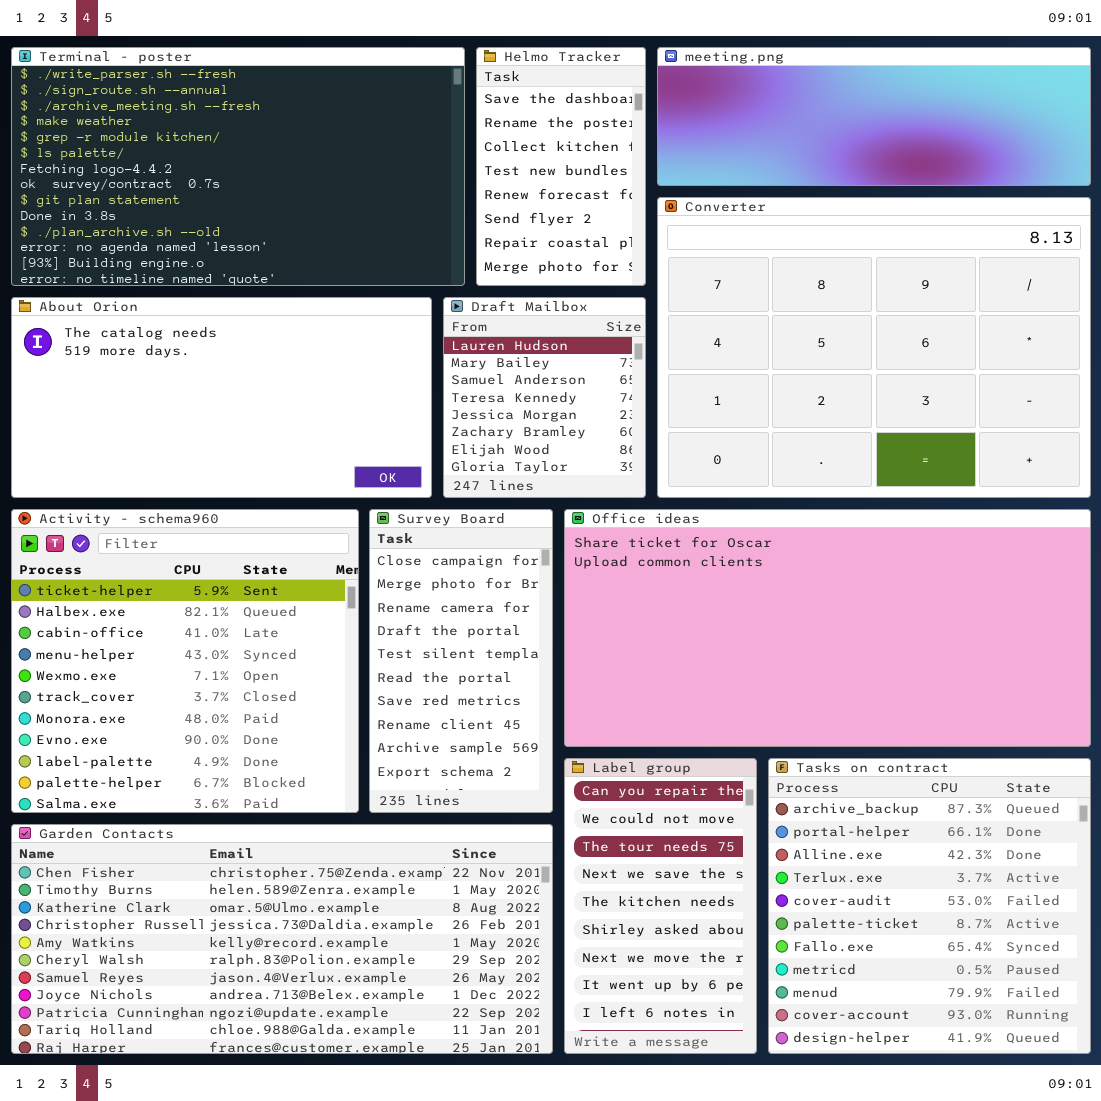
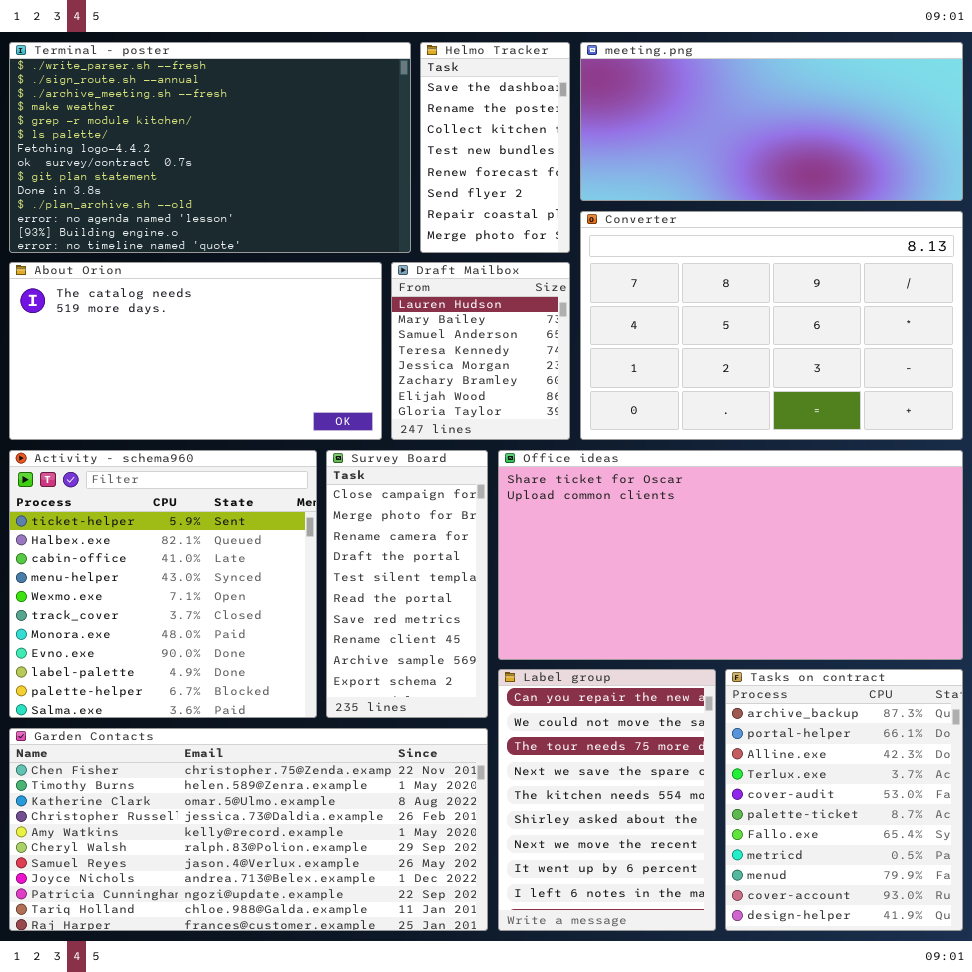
meeting.png: [657,47,1091,186] -> [580,42,963,201], resized
Converter: [657,197,1091,498] -> [580,211,963,440], resized
Label group: [564,758,757,1054] -> [498,669,716,931], resized
Tasks on contract: [768,758,1091,1054] -> [725,669,963,931], resized

